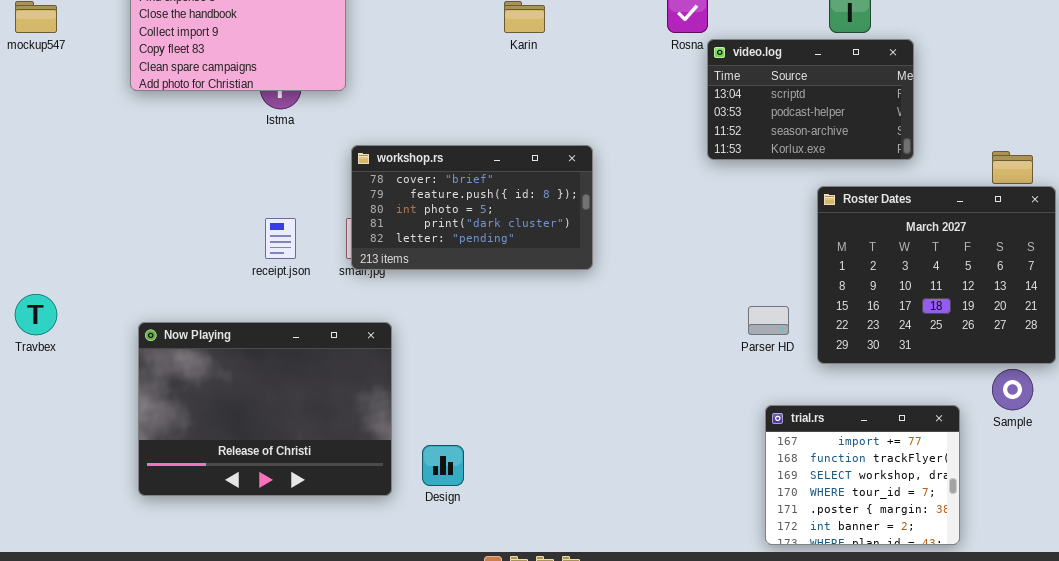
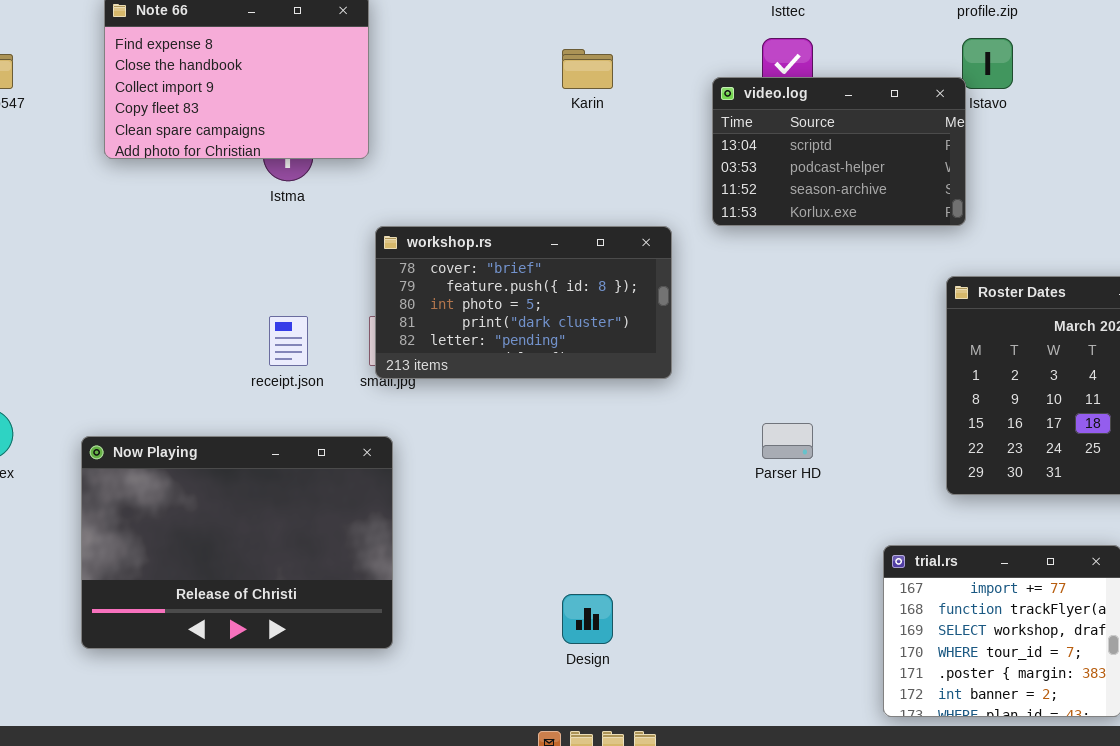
video.log: [707,39,914,160] -> [712,77,966,226], moved
Parser HD: [748,306,789,335] -> [762,423,813,459], moved
Now Playing: [138,322,392,496] -> [81,436,393,649], moved
Design: [422,445,464,486] -> [562,594,613,644], moved

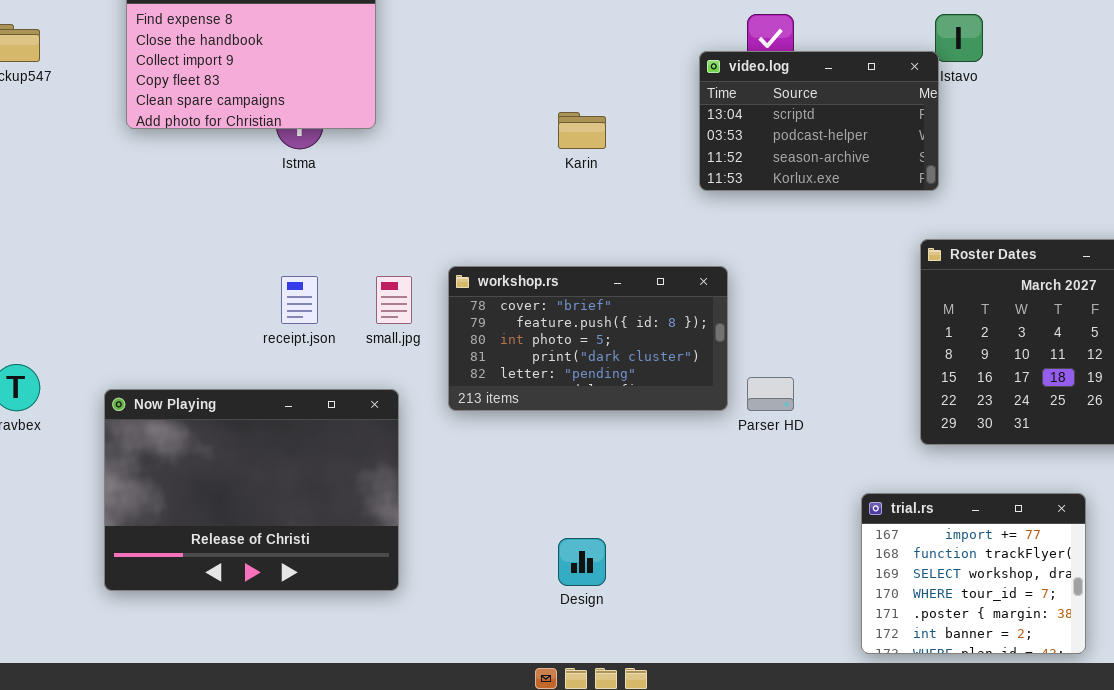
Karin: [562,49,613,89] -> [558,112,606,149], moved
workshop.rs: [375,226,672,379] -> [448,266,728,411], moved

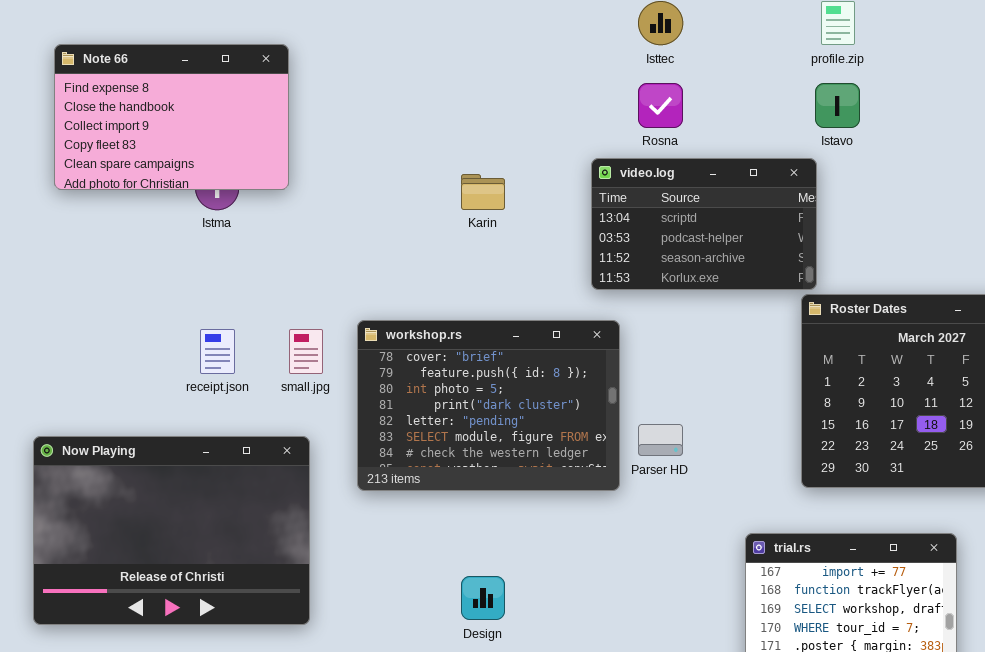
video.log: [699,51,939,191] -> [591,158,817,290], moved
workshop.rs: [448,266,728,411] -> [357,320,620,491], resized

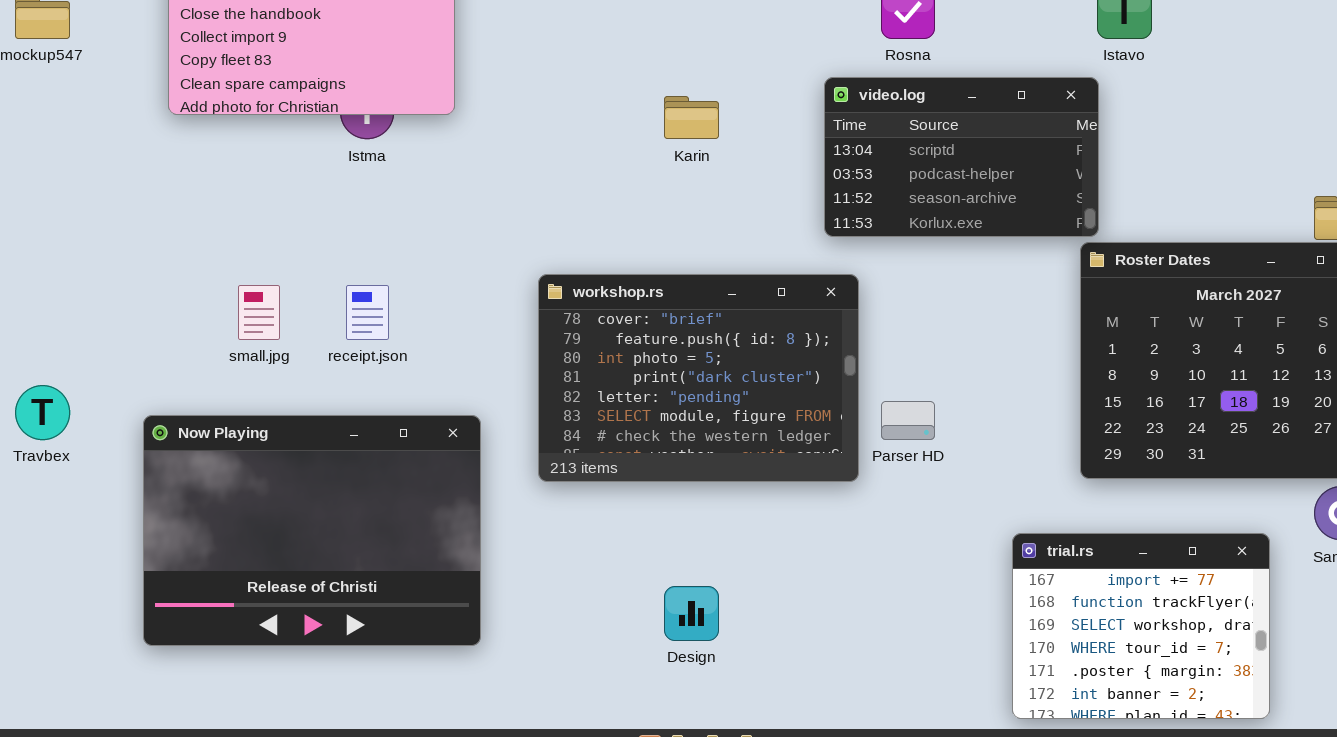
small.jpg: [289,329,323,374] -> [238,285,280,340], moved

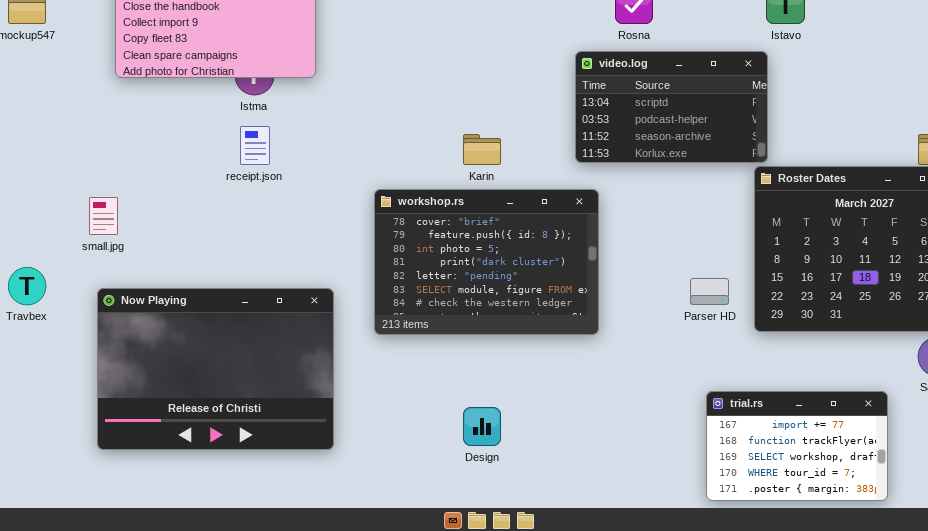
Karin: [664,96,719,139] -> [463,134,501,165], moved
small.jpg: [238,285,280,340] -> [89,197,118,235], moved
receipt.json: [346,285,389,340] -> [240,126,270,165], moved
Parser HD: [881,401,935,440] -> [690,278,729,305], moved
trial.rs: [1012,533,1270,719] -> [706,391,888,501], resized

